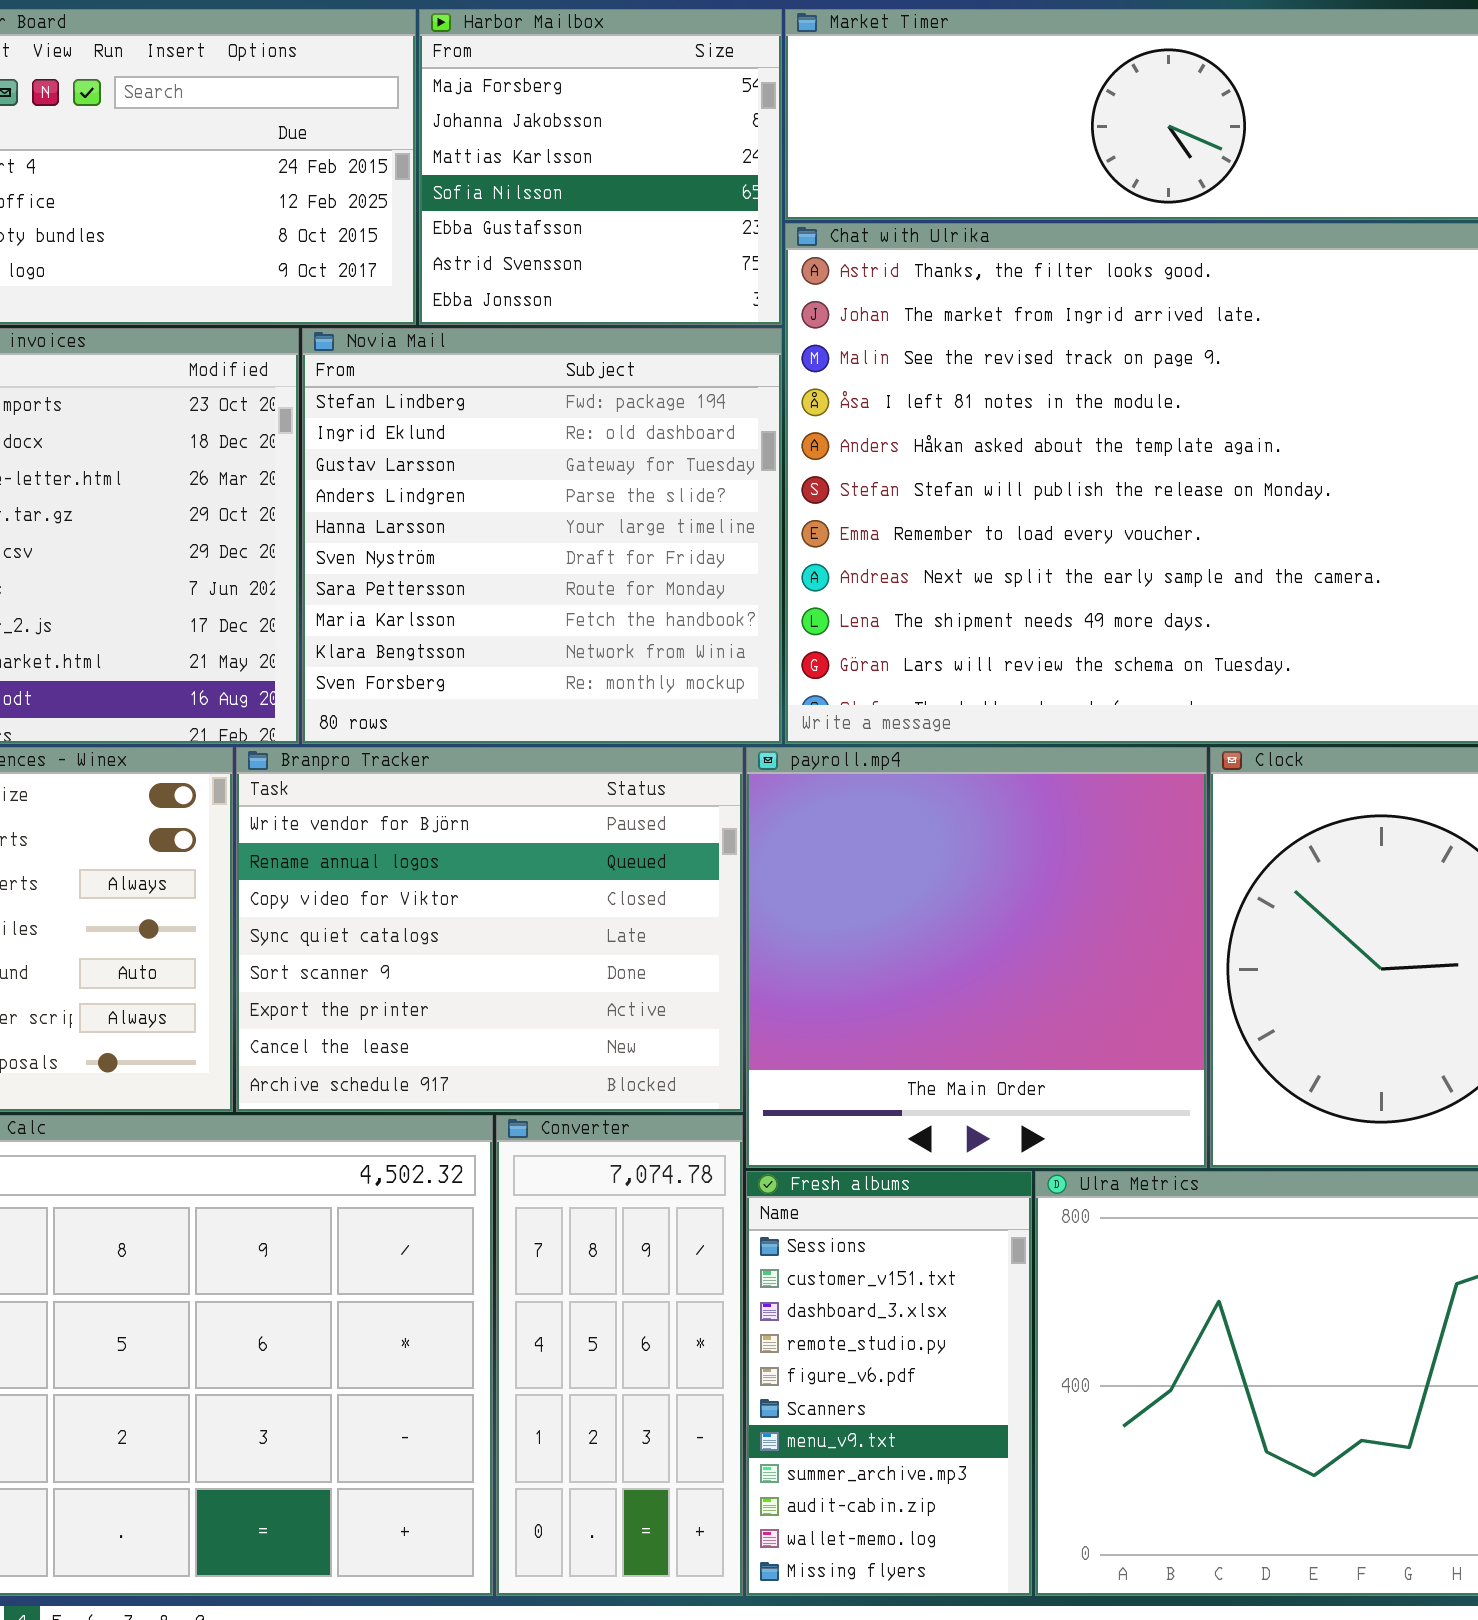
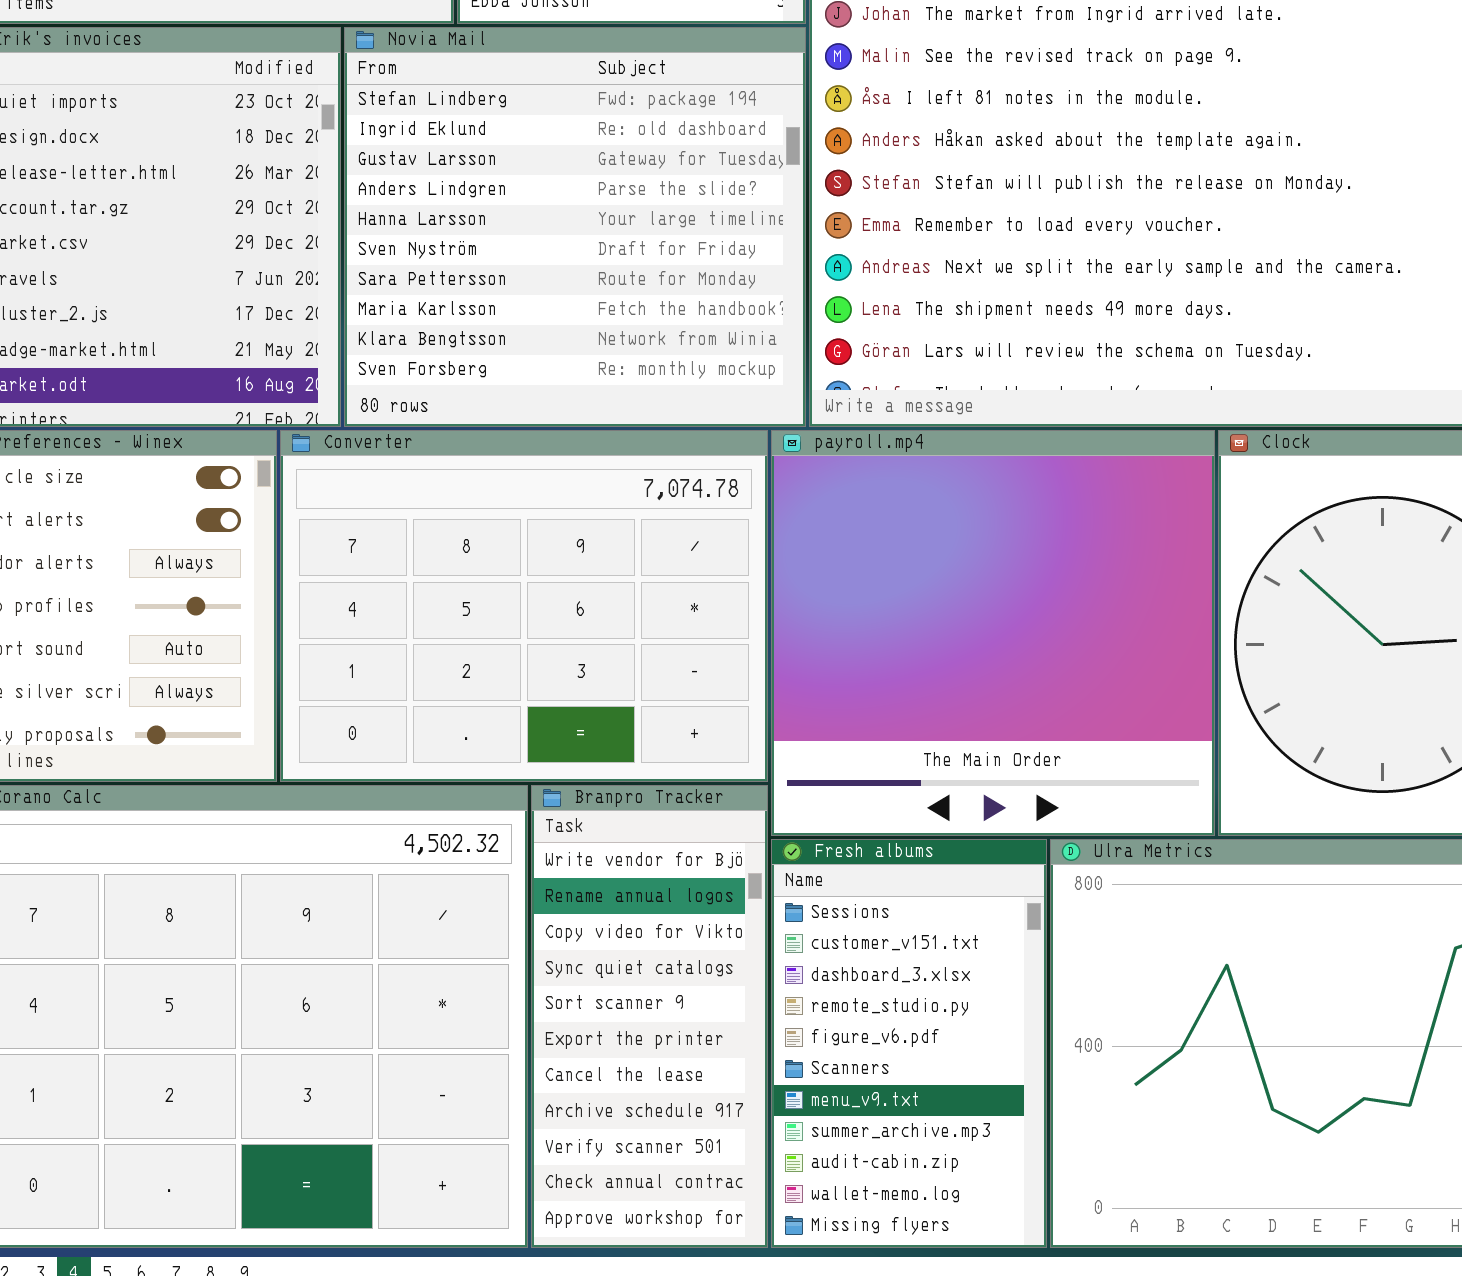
Branpro Tracker: [236,747,743,1112] -> [531,785,768,1248], moved, resized
Converter: [496,1115,743,1596] -> [280,430,768,782], moved, resized

